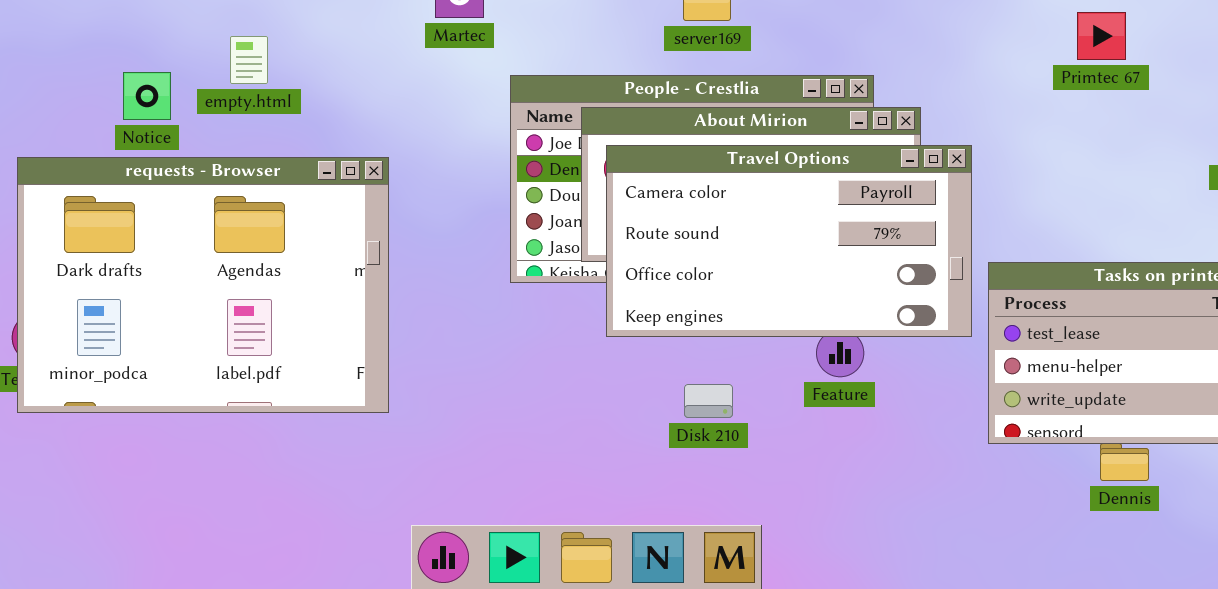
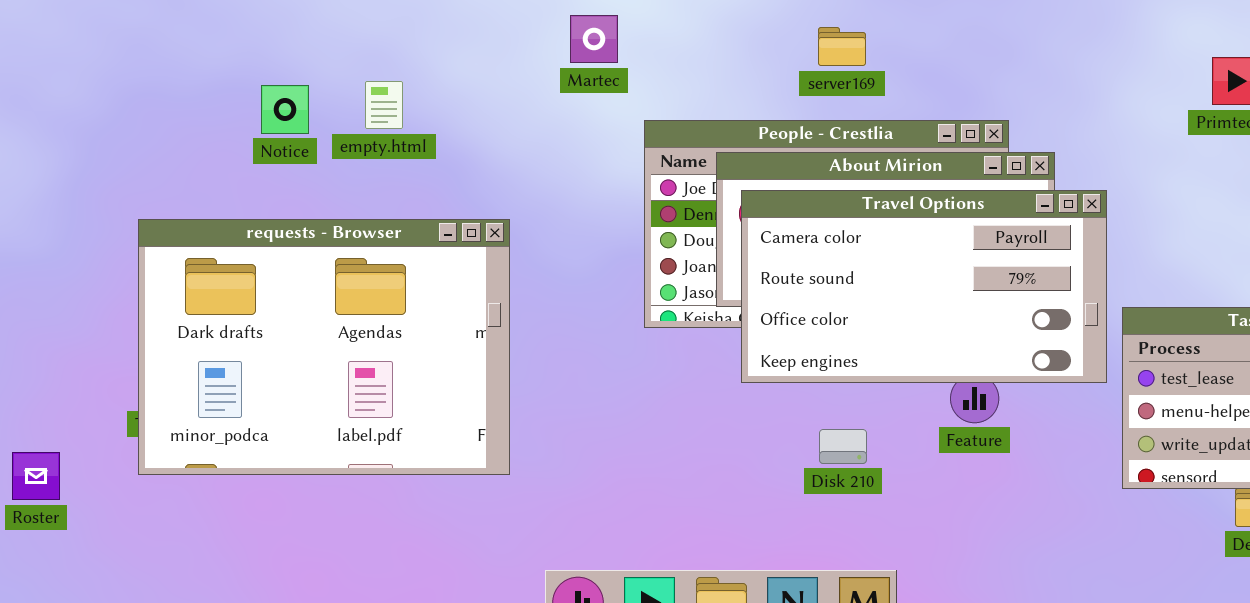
Notice: [123,72,171,120] -> [261,85,309,134], moved
requests - Browser: [17,157,389,413] -> [138,219,510,475], moved

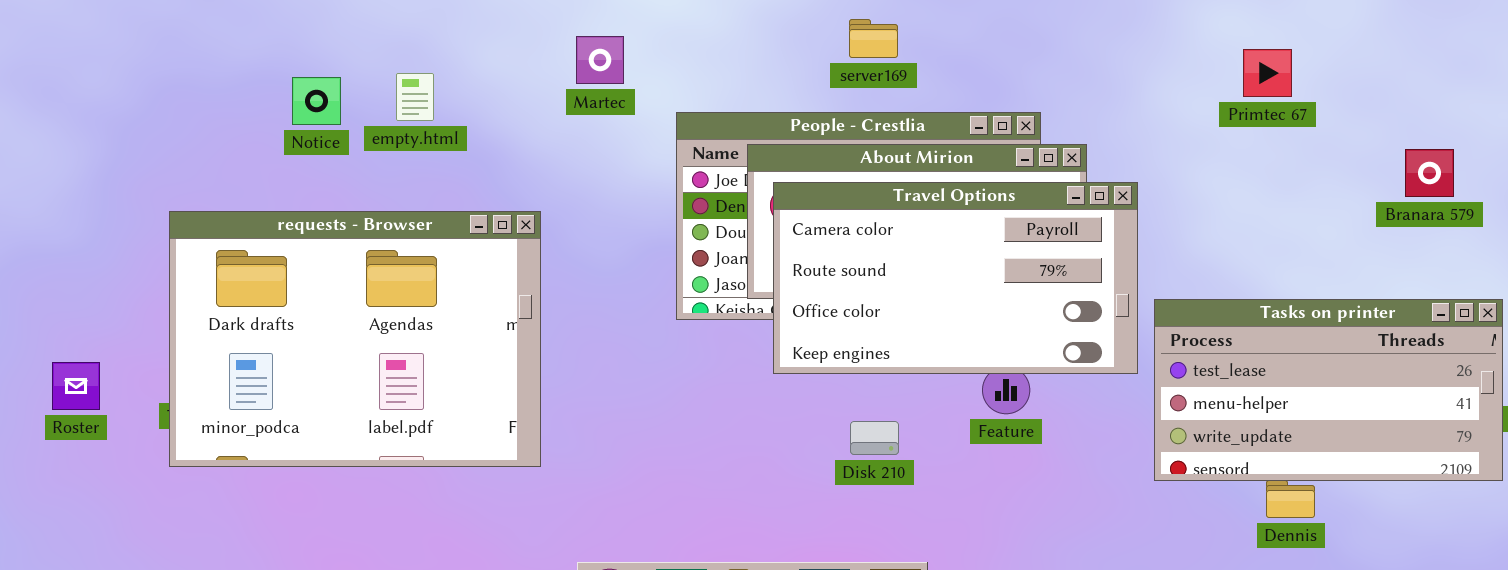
Martec: [570,15,618,63] -> [576,36,624,84], moved
Roster: [12,452,60,500] -> [52,362,100,410], moved

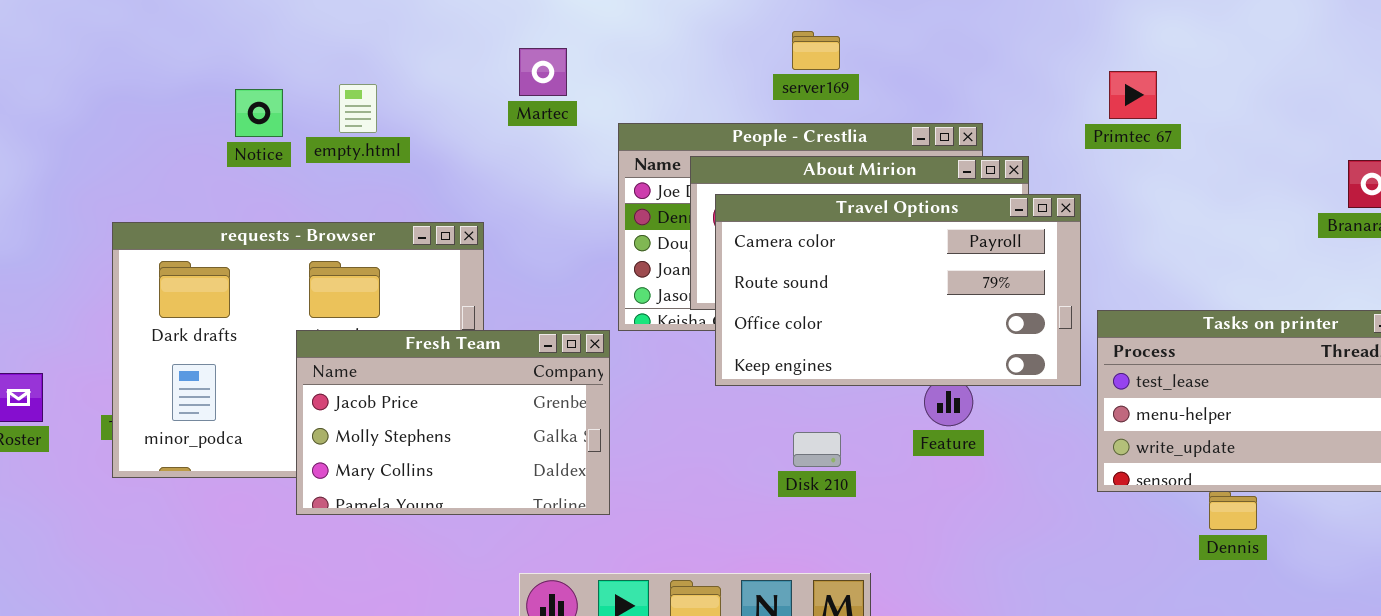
Primtec 67: [1243,49,1292,97] -> [1109,71,1157,119], moved
Fresh Team: none -> [296,330,610,515], opened

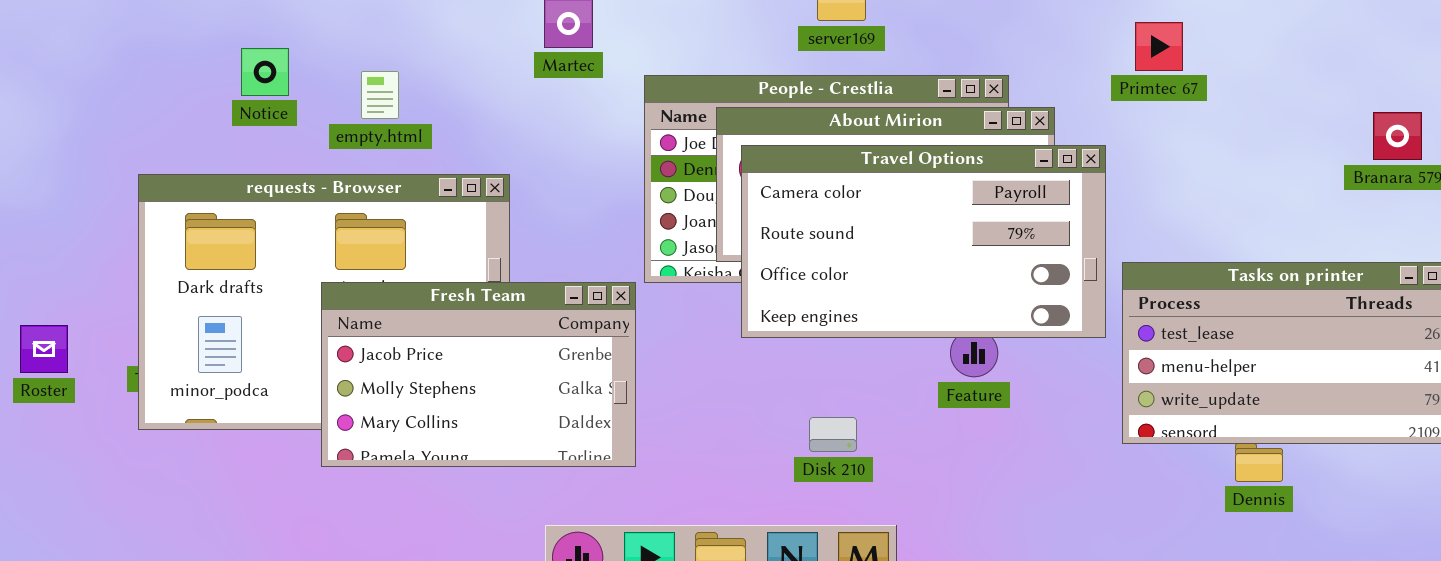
empty.html: [339,84,377,133] -> [361,71,399,119], moved
Notice: [235,89,283,137] -> [241,48,289,96], moved
Disk 210: [793,432,841,467] -> [809,417,857,452], moved

